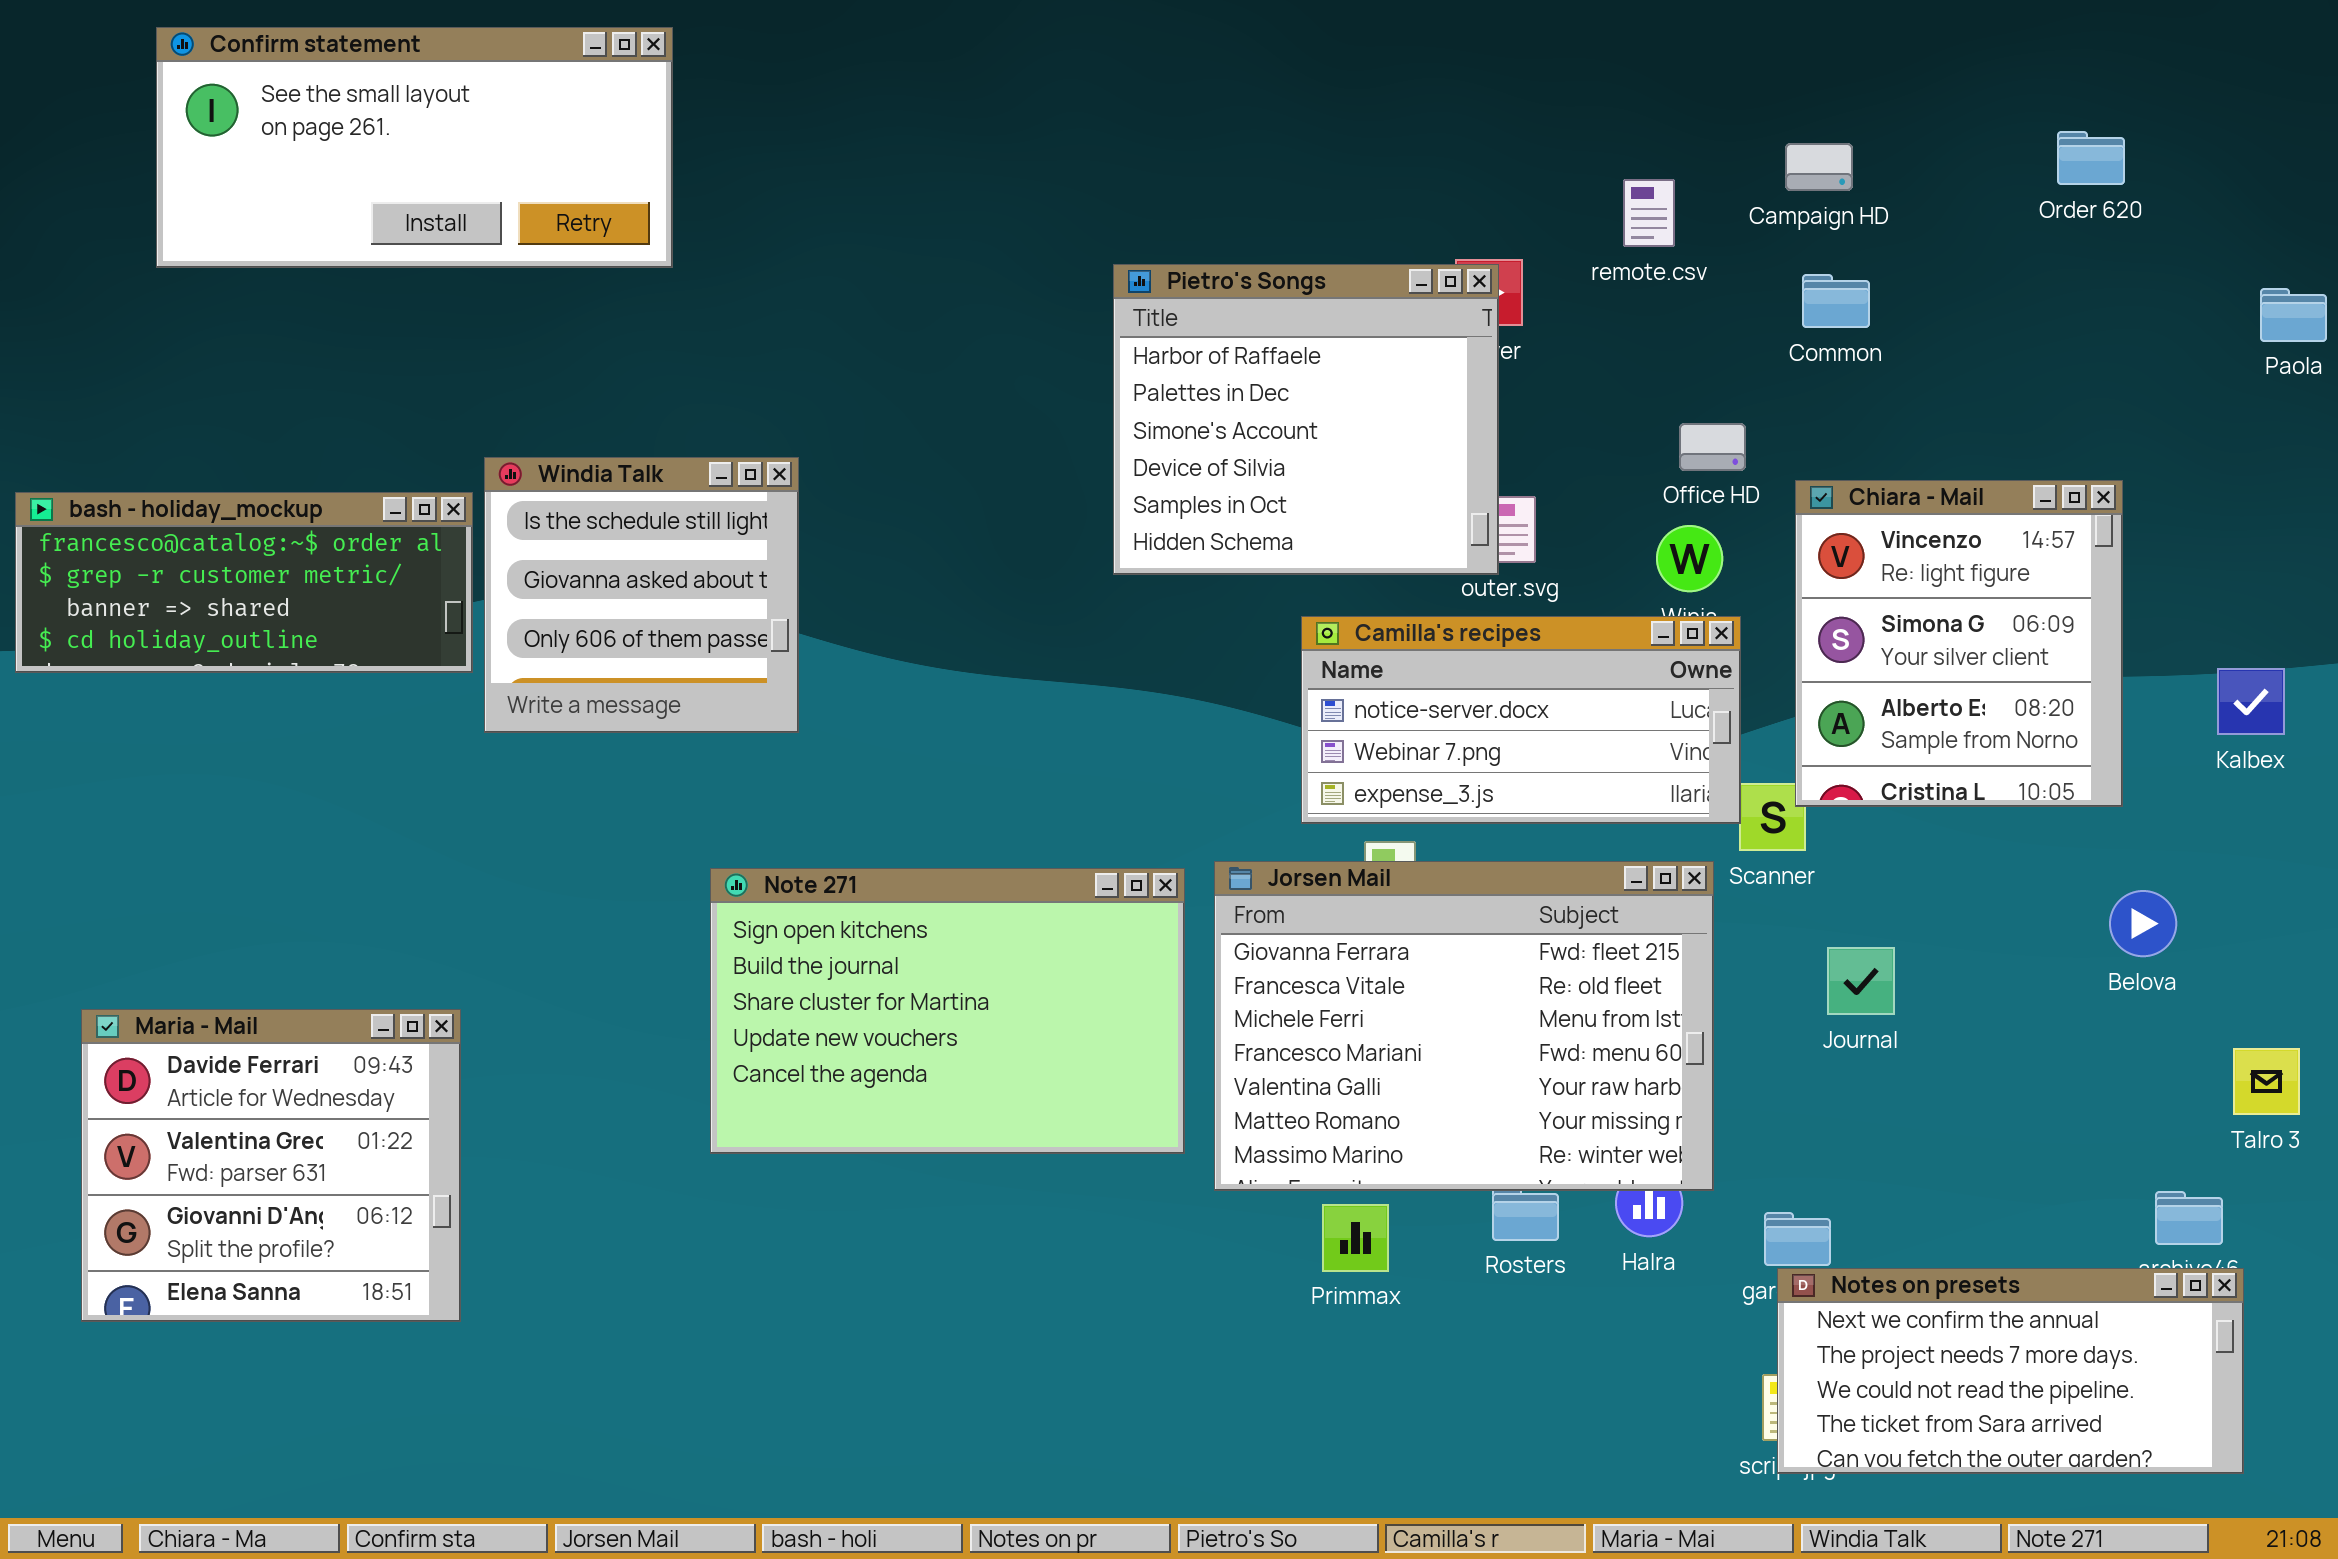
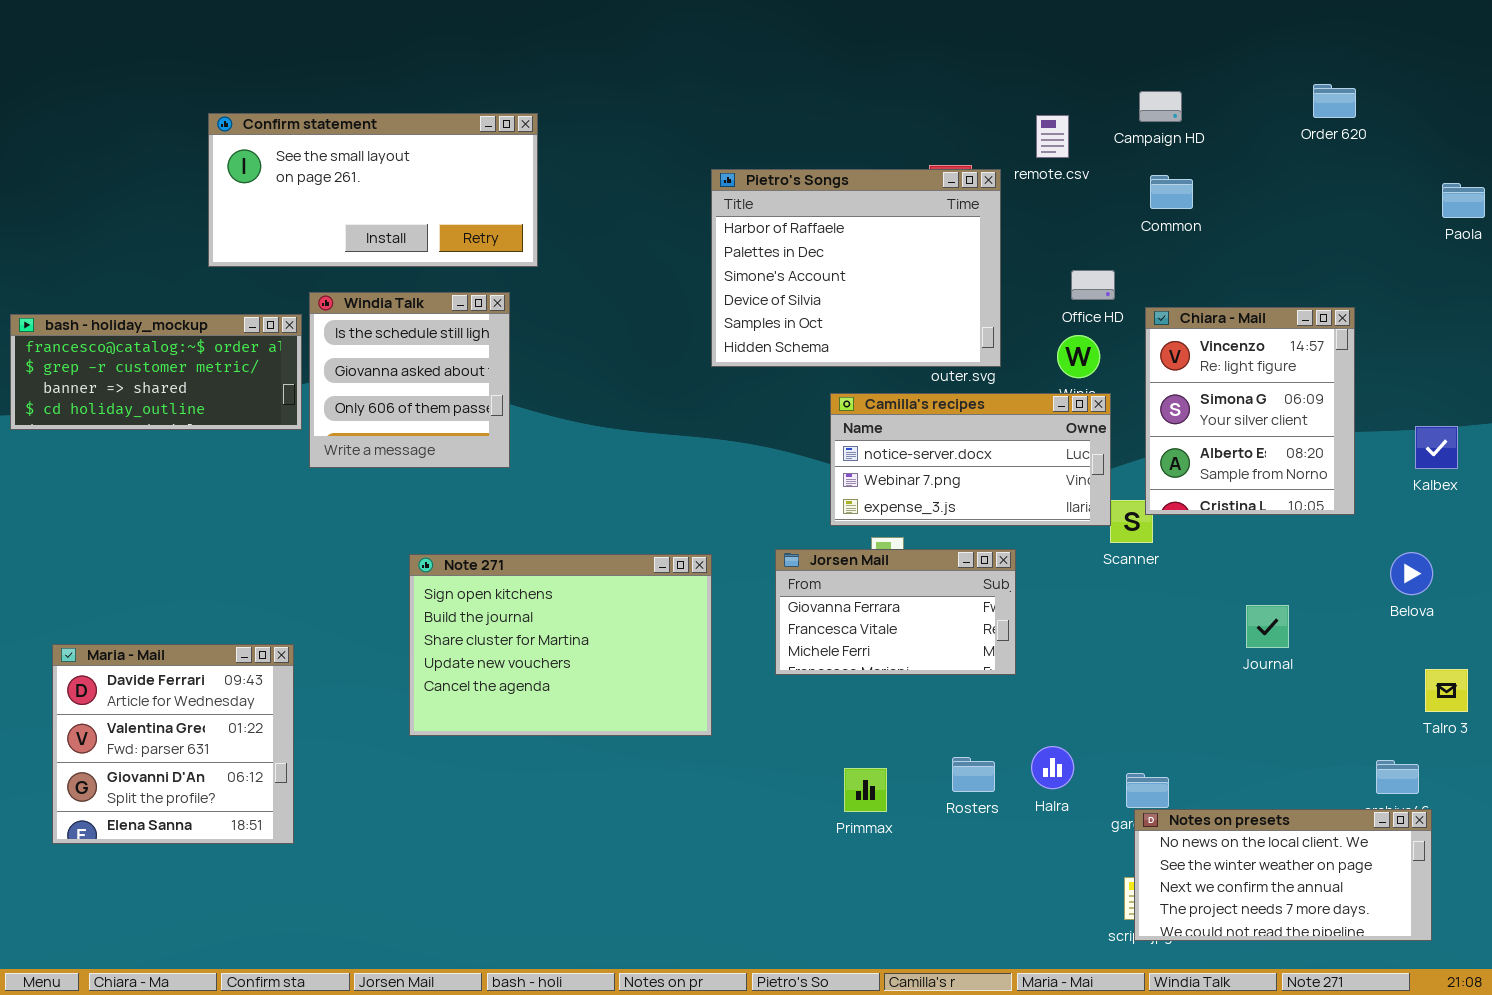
Confirm statement: [156,27,673,268] -> [208,113,538,267], moved
Pietro's Songs: [1113,264,1499,575] -> [711,169,1001,367], resized
Jorsen Mail: [1214,861,1714,1191] -> [775,549,1016,675], resized
Note 271: [710,868,1185,1154] -> [409,554,712,736], moved
Belova: [2109,890,2177,957] -> [1390,552,1433,595], moved
Journal: [1827,947,1895,1015] -> [1246,605,1289,648], moved
Notes on presets: [1777,1268,2244,1474] -> [1134,809,1432,941], scrolled up 2 rows

